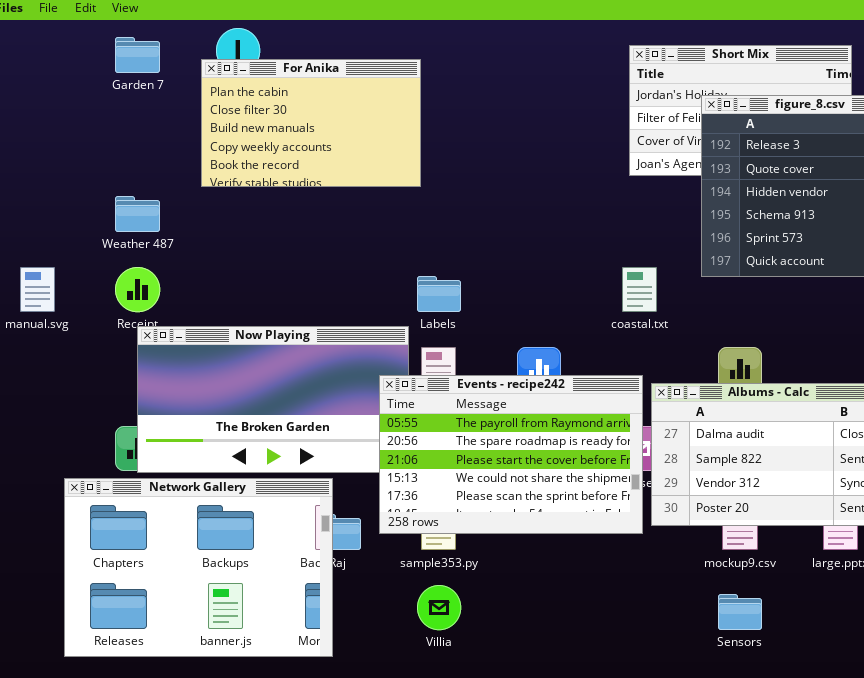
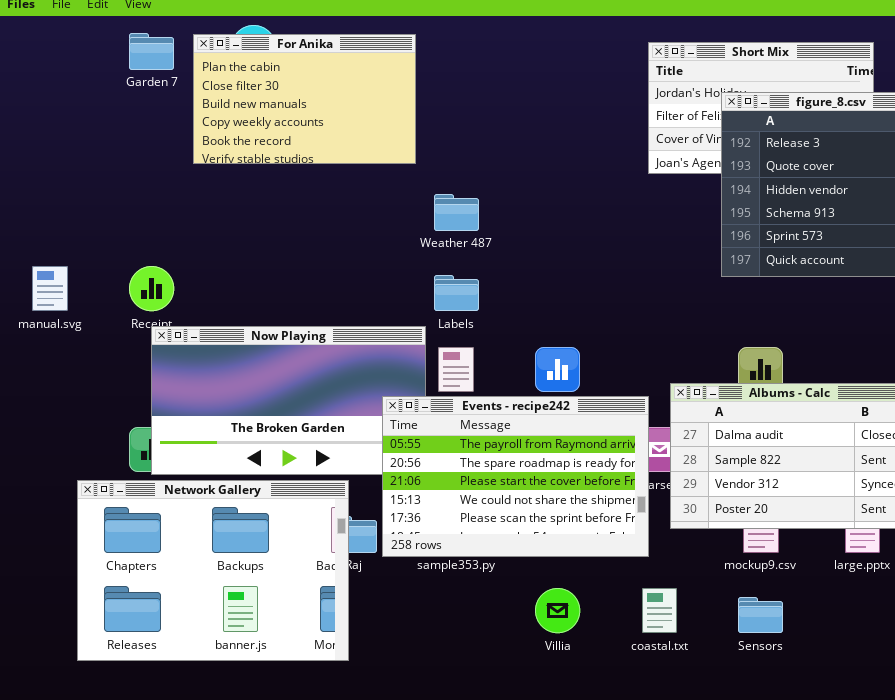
For Anika: [201,59,421,187] -> [193,34,416,164], moved
Weather 487: [115,196,160,232] -> [434,194,479,231], moved
coastal.txt: [622,267,657,312] -> [642,588,677,633], moved
Events - recipe242: [379,375,643,534] -> [382,396,649,557], moved
Villia: [417,585,461,630] -> [535,588,580,633], moved

